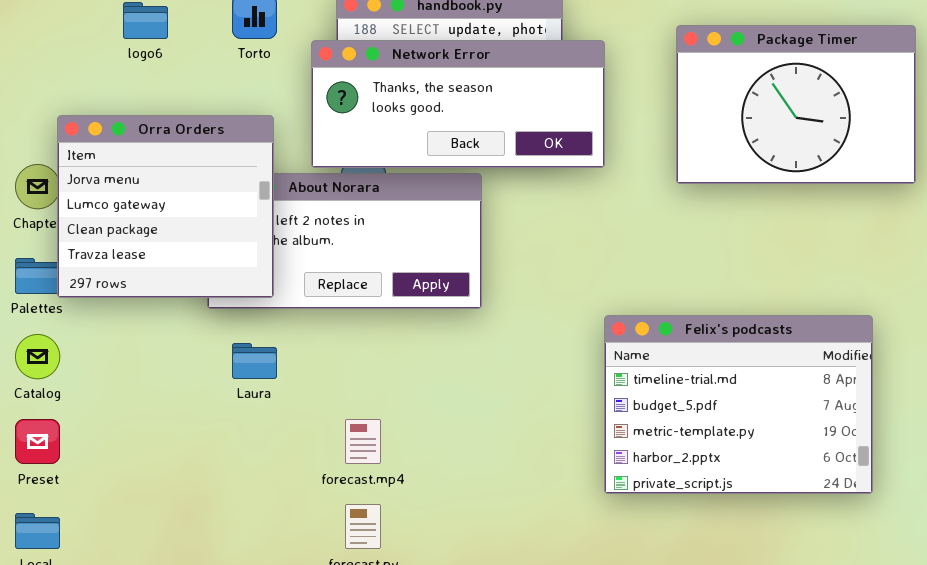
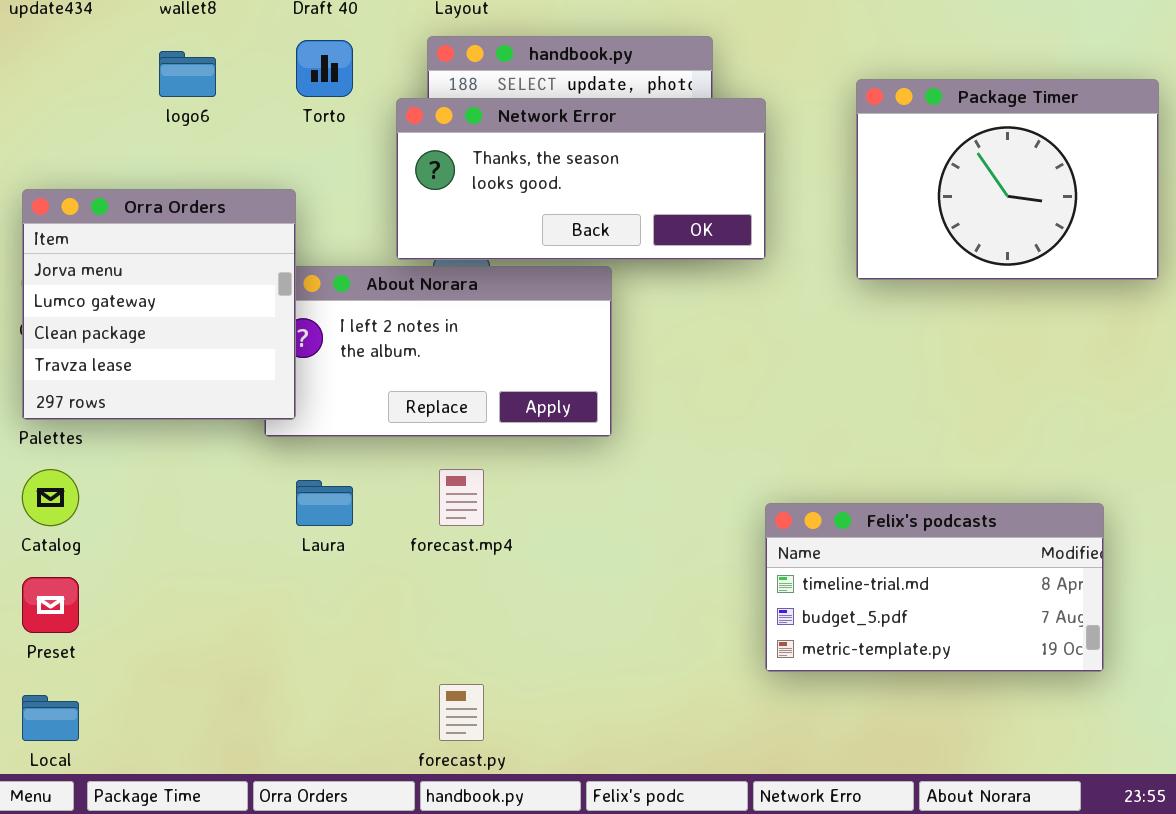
Orra Orders: [57,115,274,298] -> [22,189,296,420], moved
Felix's podcasts: [604,315,873,494] -> [765,503,1104,672], resized
forecast.mp4: [345,419,381,464] -> [439,469,484,526], moved

